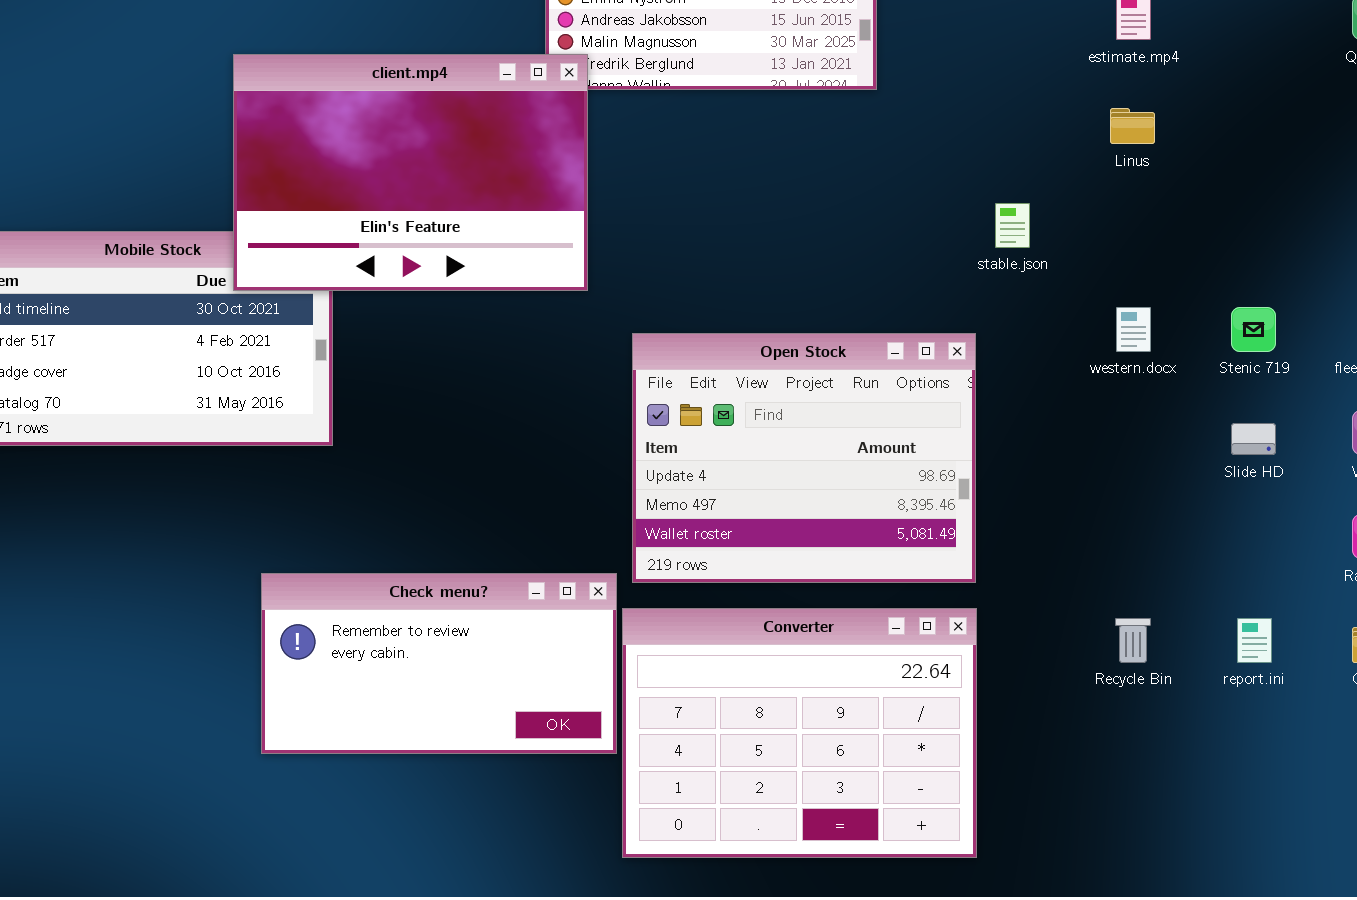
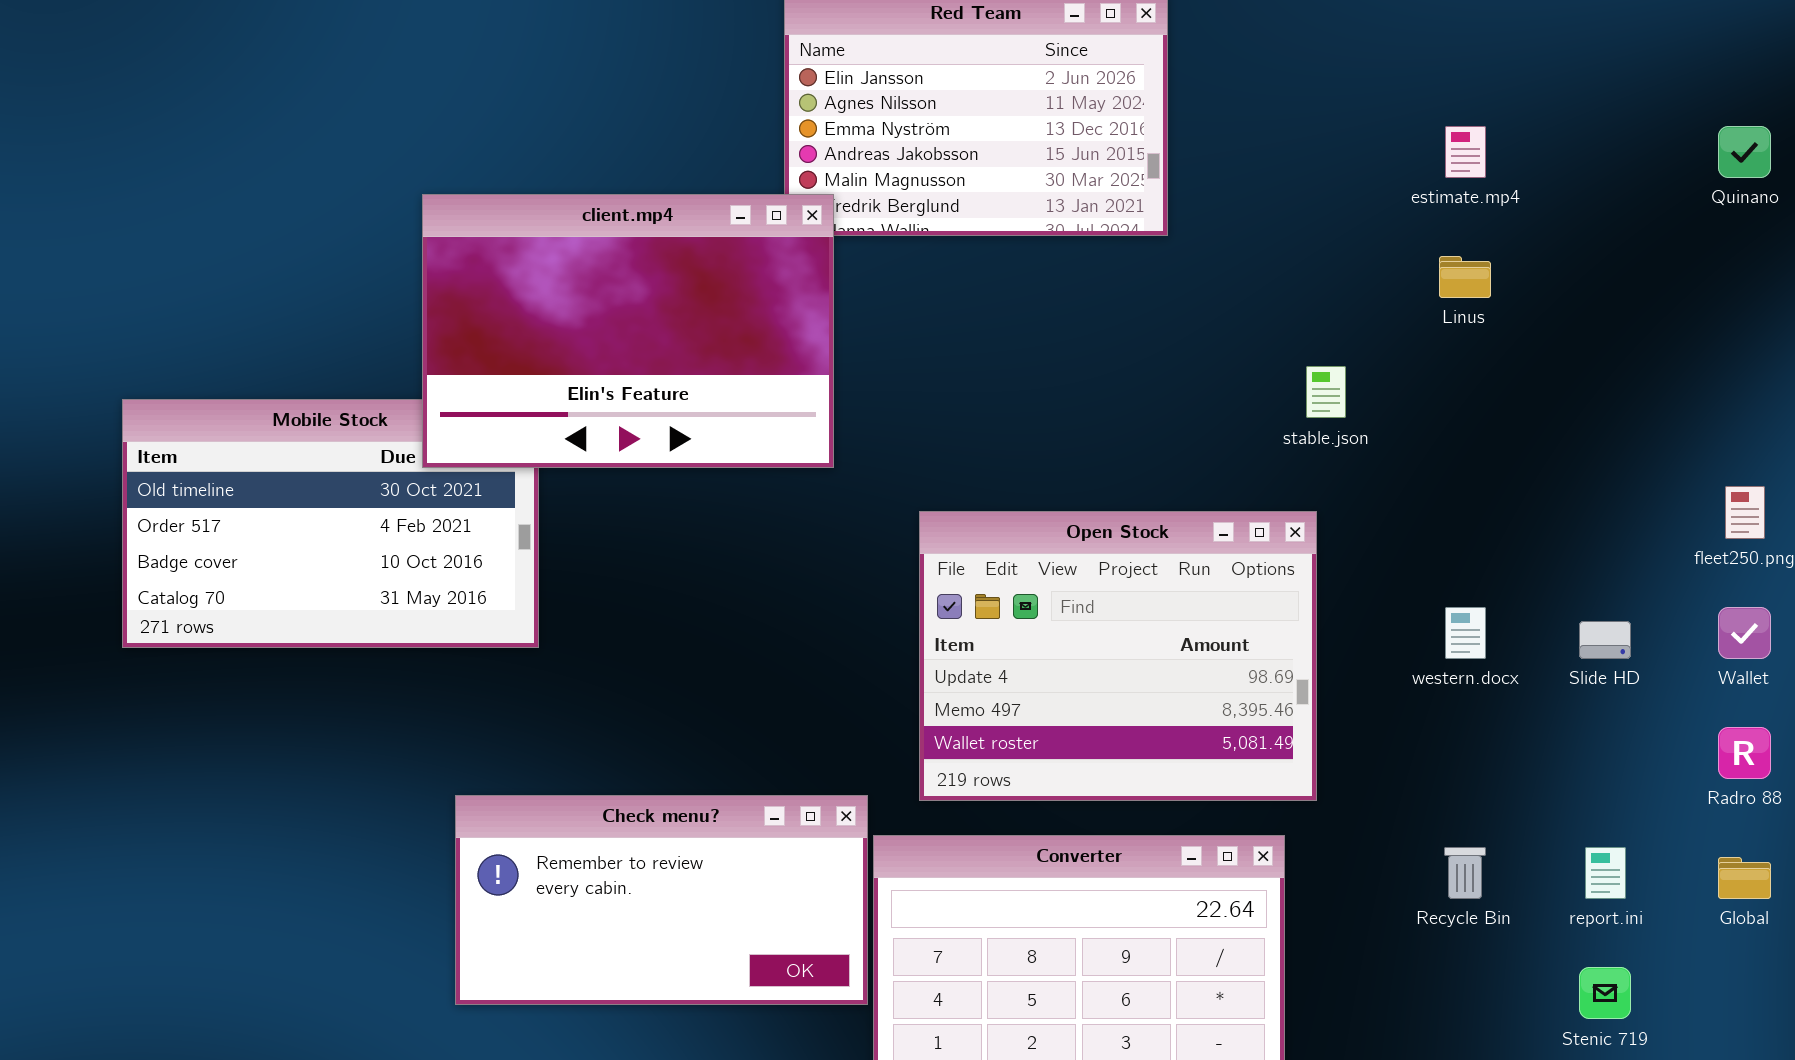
western.docx: [1116,307,1151,352] -> [1445,607,1486,659], moved
Stenic 719: [1231,307,1276,352] -> [1579,967,1631,1019], moved
Open Stock: [632,333,976,583] -> [919,511,1317,801], moved

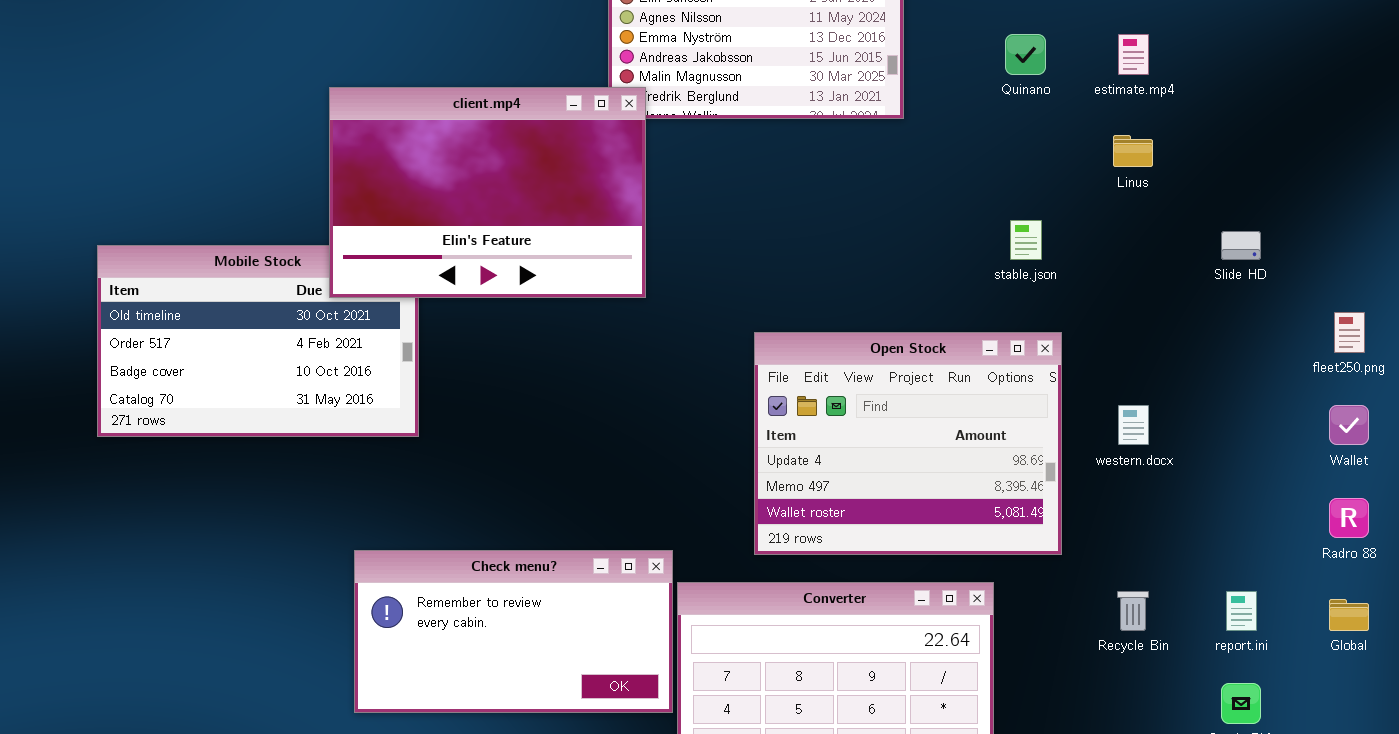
Quinano: [1718,126,1771,178] -> [1005,34,1046,75], moved
Open Stock: [919,511,1317,801] -> [754,332,1062,555], moved
Slide HD: [1579,621,1631,659] -> [1221,231,1261,260], moved

